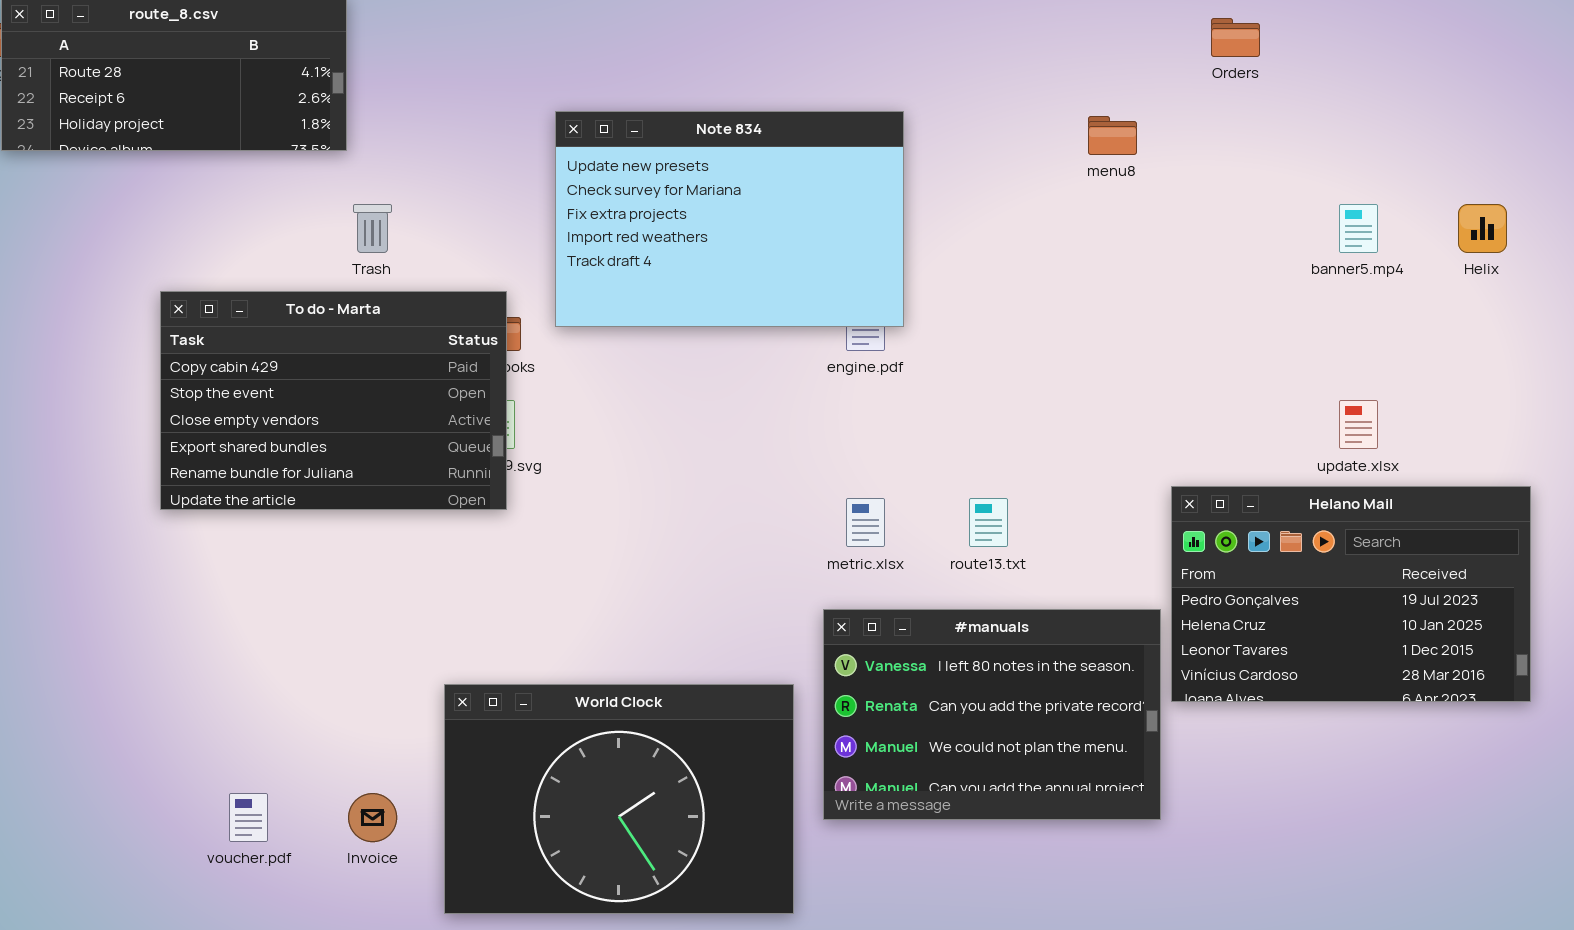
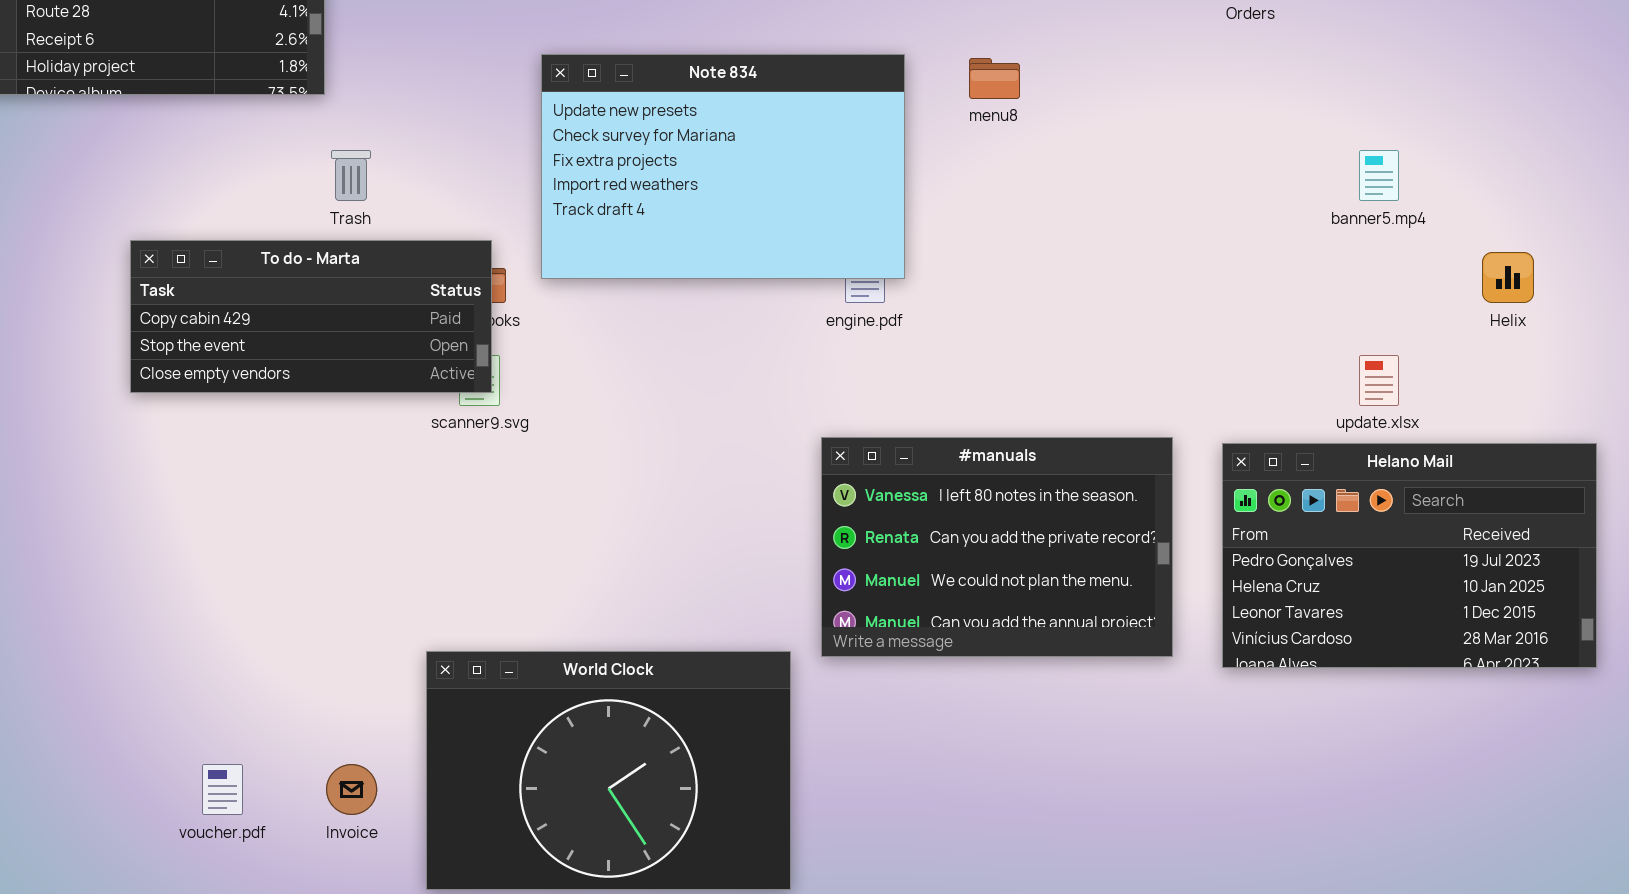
menu8: [1088,116,1137,155] -> [969,58,1020,99], moved
Helix: [1458,204,1507,253] -> [1482,252,1534,303], moved
To do - Marta: [160,291,507,510] -> [130,240,492,393], resized
Helano Mail: [1171,486,1531,702] -> [1222,443,1597,668], moved
#manuals: [823,609,1161,820] -> [821,437,1173,657], moved

